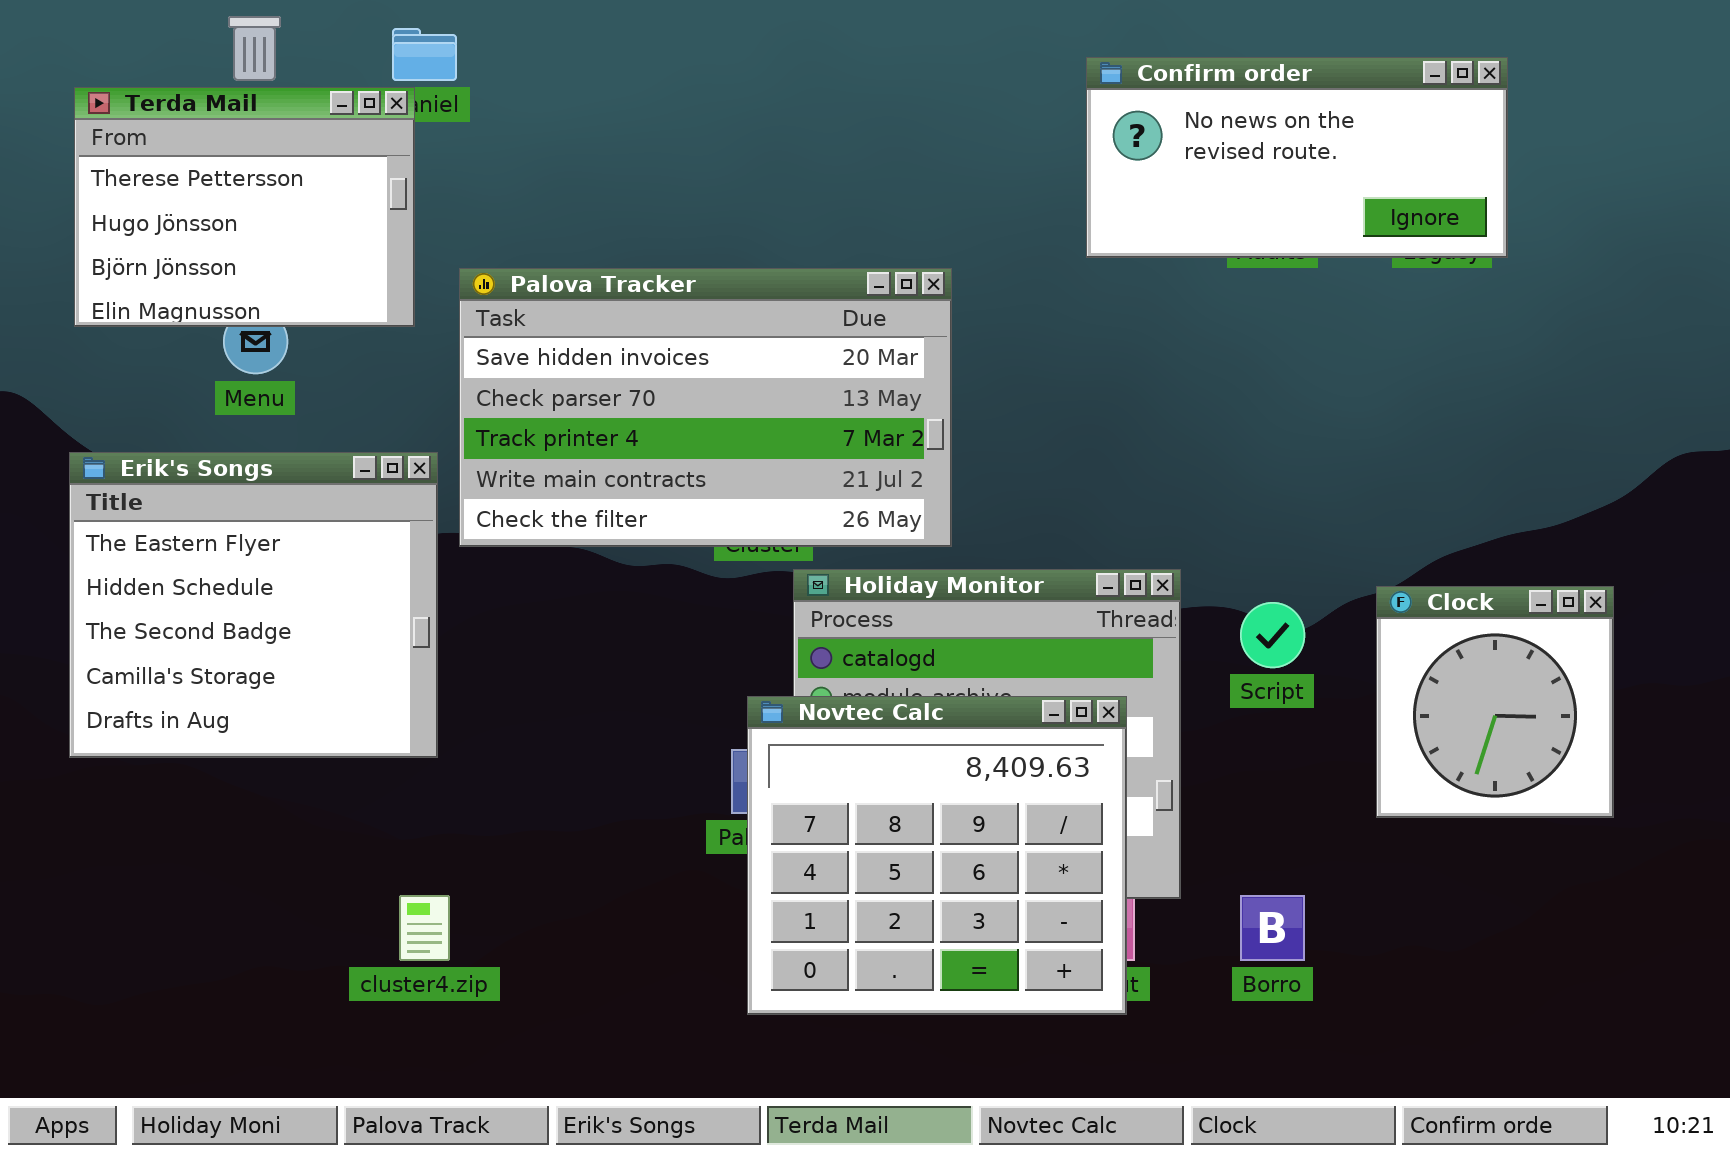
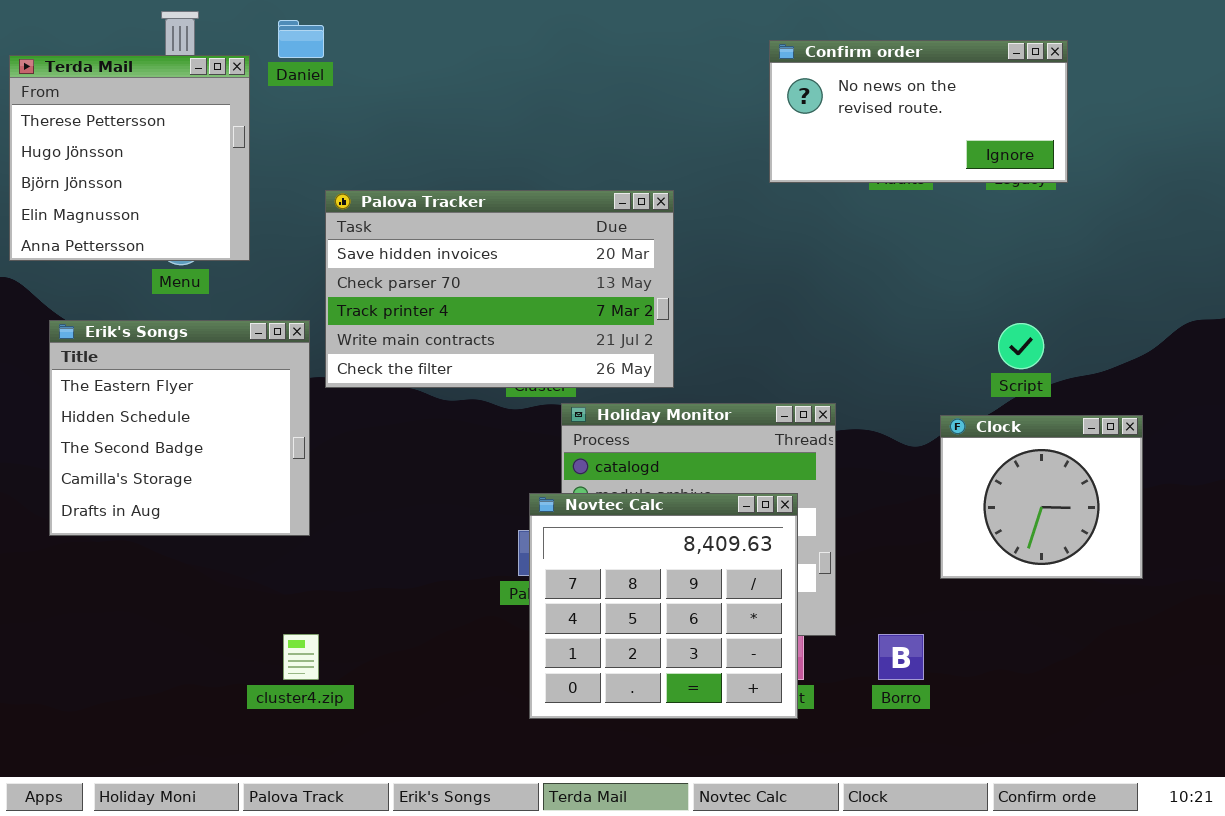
Terda Mail: [74,87,415,327] -> [9,55,250,261], moved, resized
Clock: [1376,586,1614,818] -> [940,415,1143,579], resized
Script: [1240,602,1305,668] -> [998,323,1044,369], moved

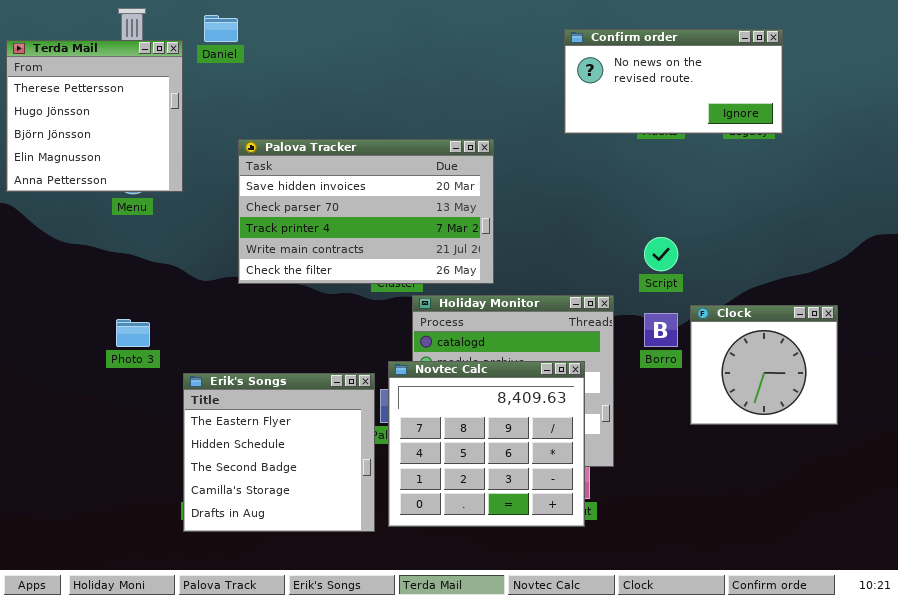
Erik's Songs: [49,320,310,536] -> [183,373,375,532], moved
Script: [998,323,1044,369] -> [644,237,678,271], moved
Borro: [878,634,924,680] -> [644,313,678,347], moved

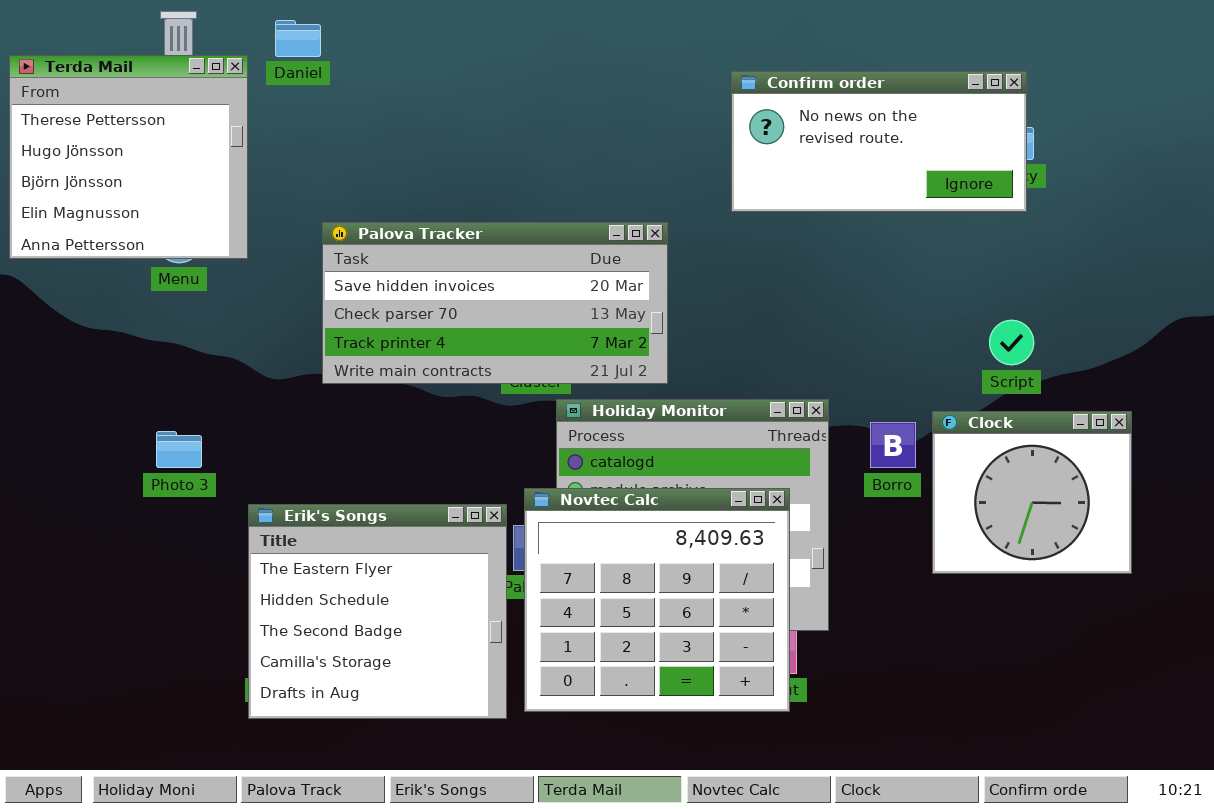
Confirm order: [564,29,783,134] -> [731,71,1027,212], moved
Palova Tracker: [238,139,494,284] -> [322,222,668,384], resized
Script: [644,237,678,271] -> [989,320,1034,365], moved

